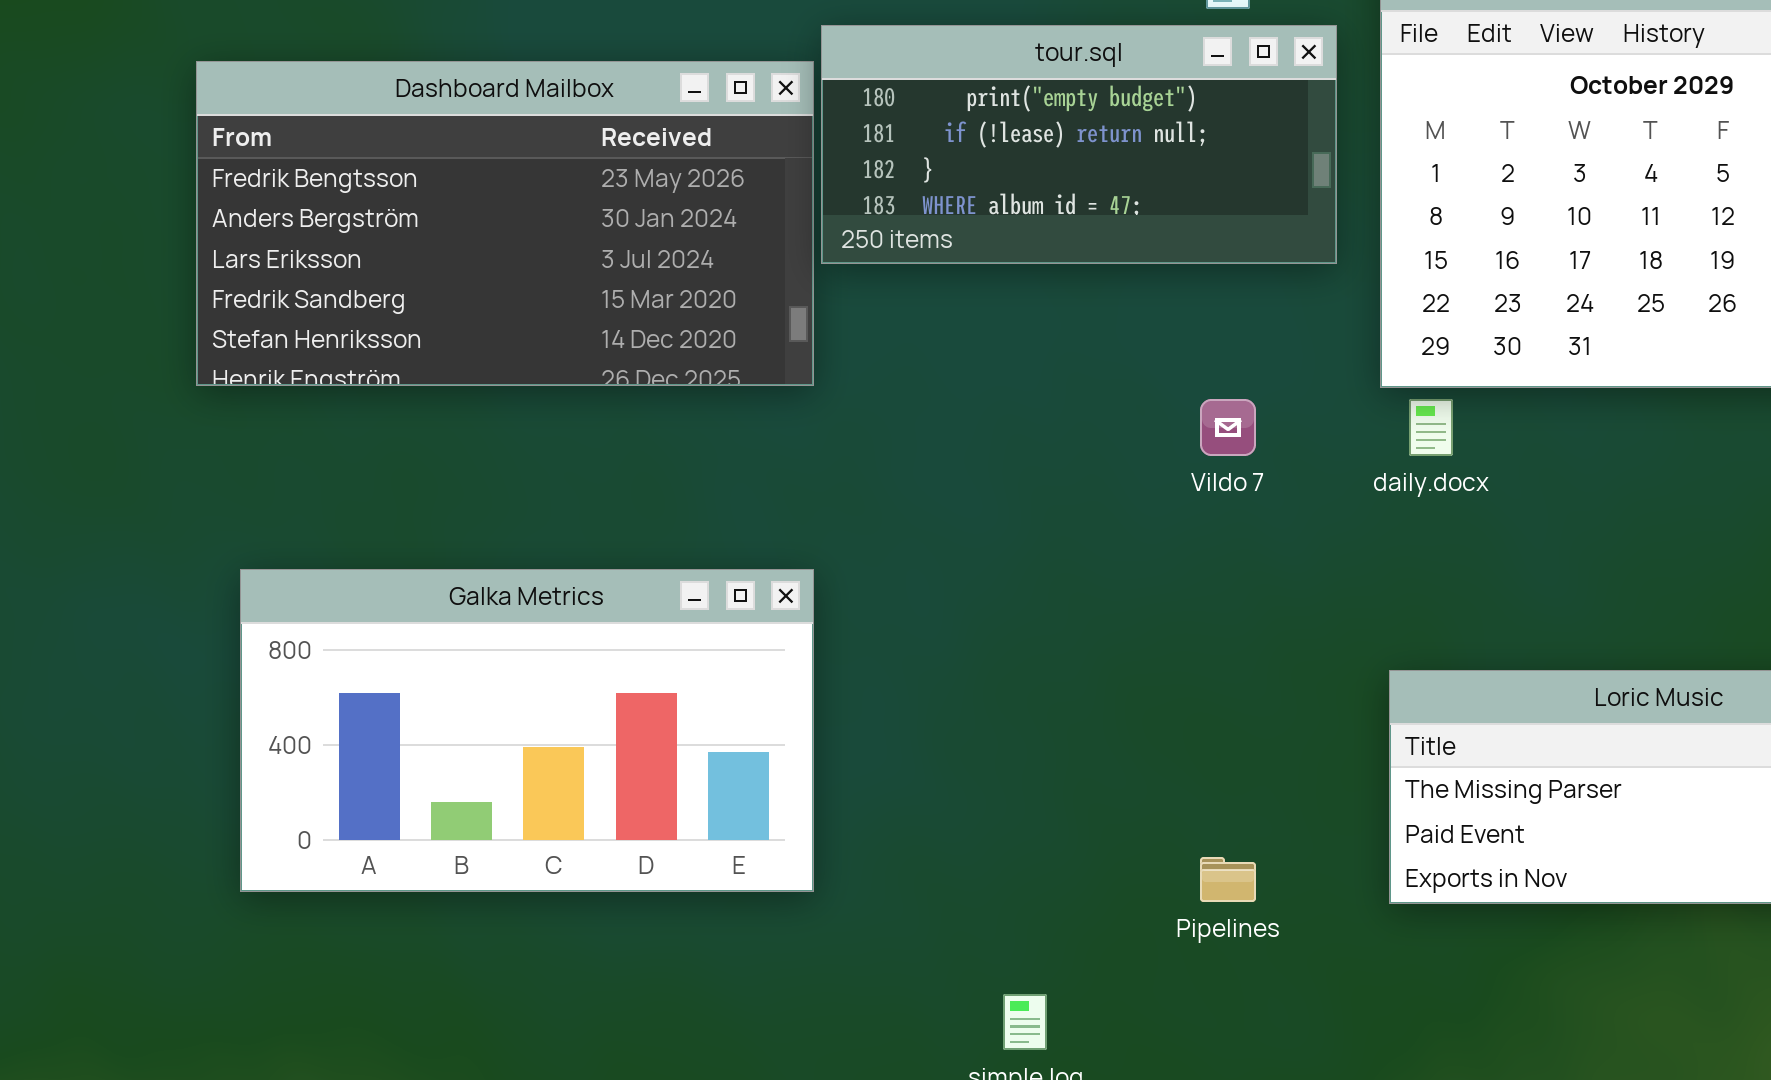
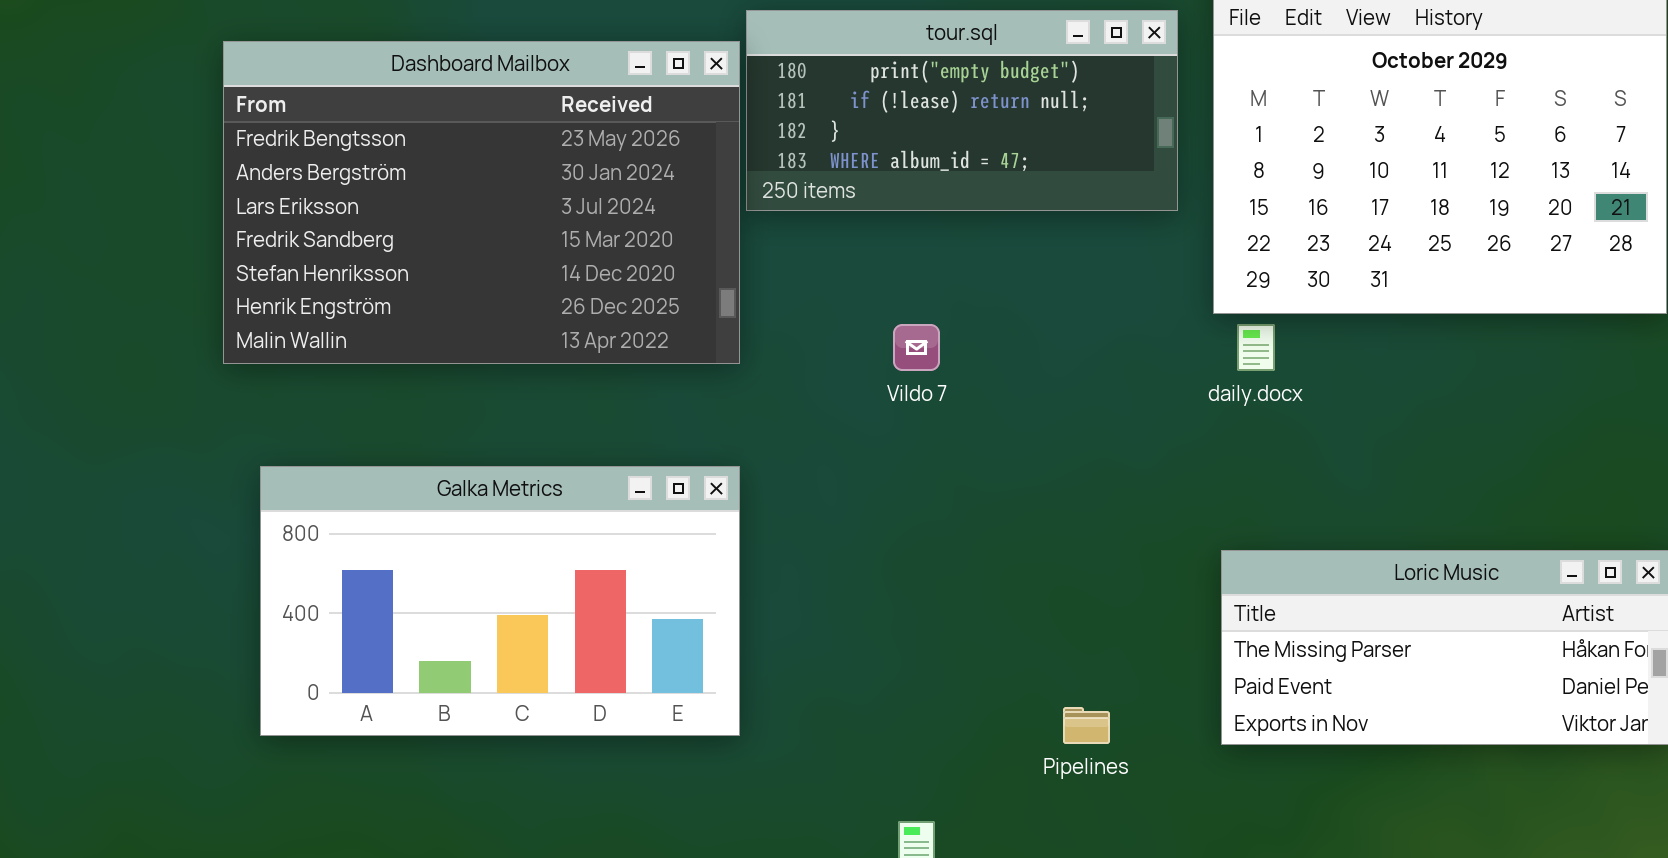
Dashboard Mailbox: [196,61,814,386] -> [223,41,740,364], resized
Vildo 7: [1200,399,1256,456] -> [893,324,940,371], moved

